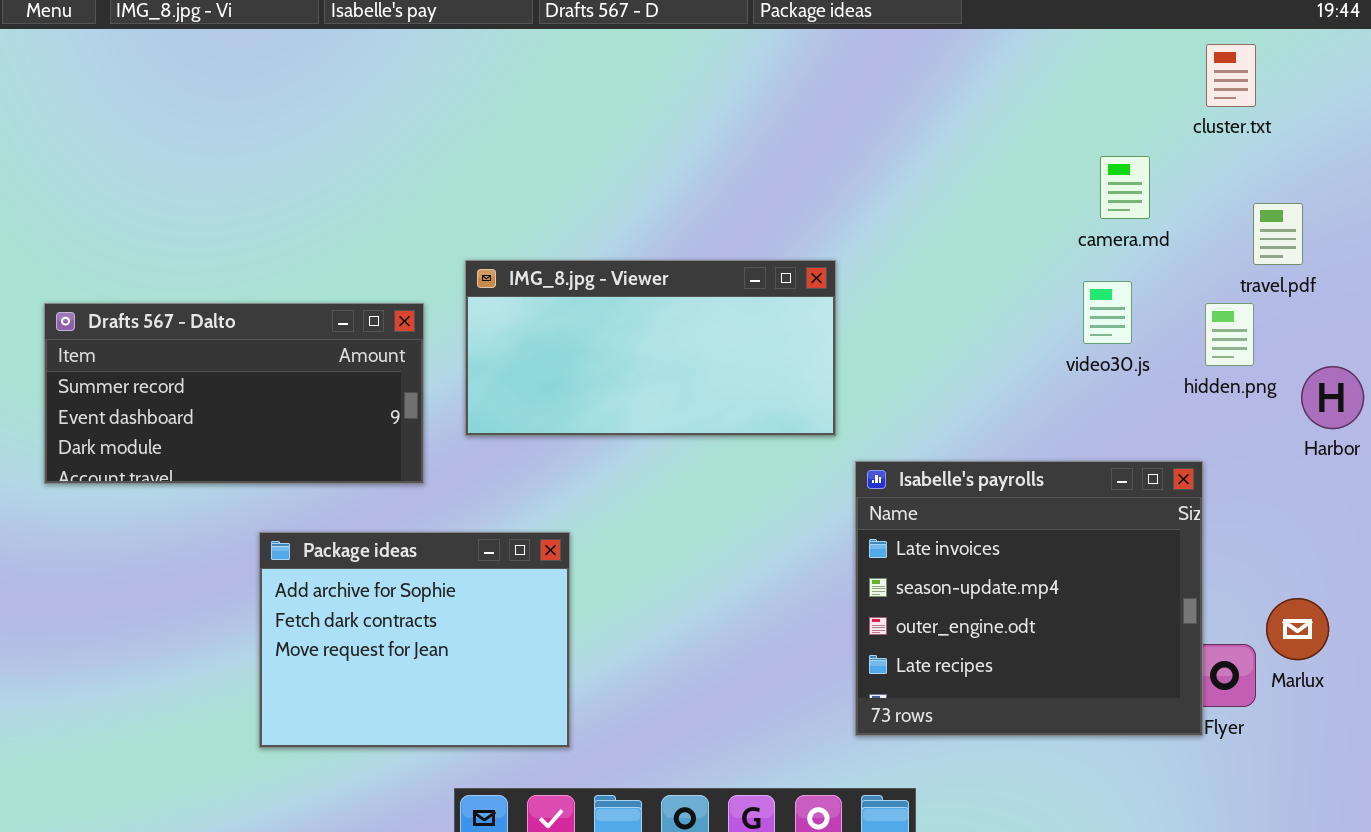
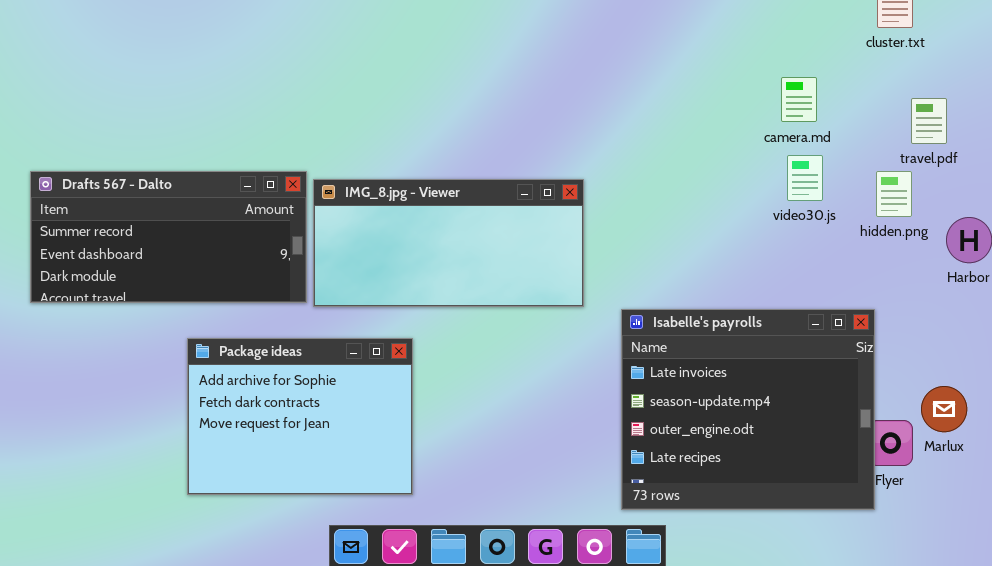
camera.md: [1100,156,1150,219] -> [781,77,817,122], moved
IMG_8.jpg - Viewer: [465,260,836,436] -> [313,179,584,307], moved
Isabelle's payrolls: [855,461,1203,736] -> [621,309,875,510], moved

